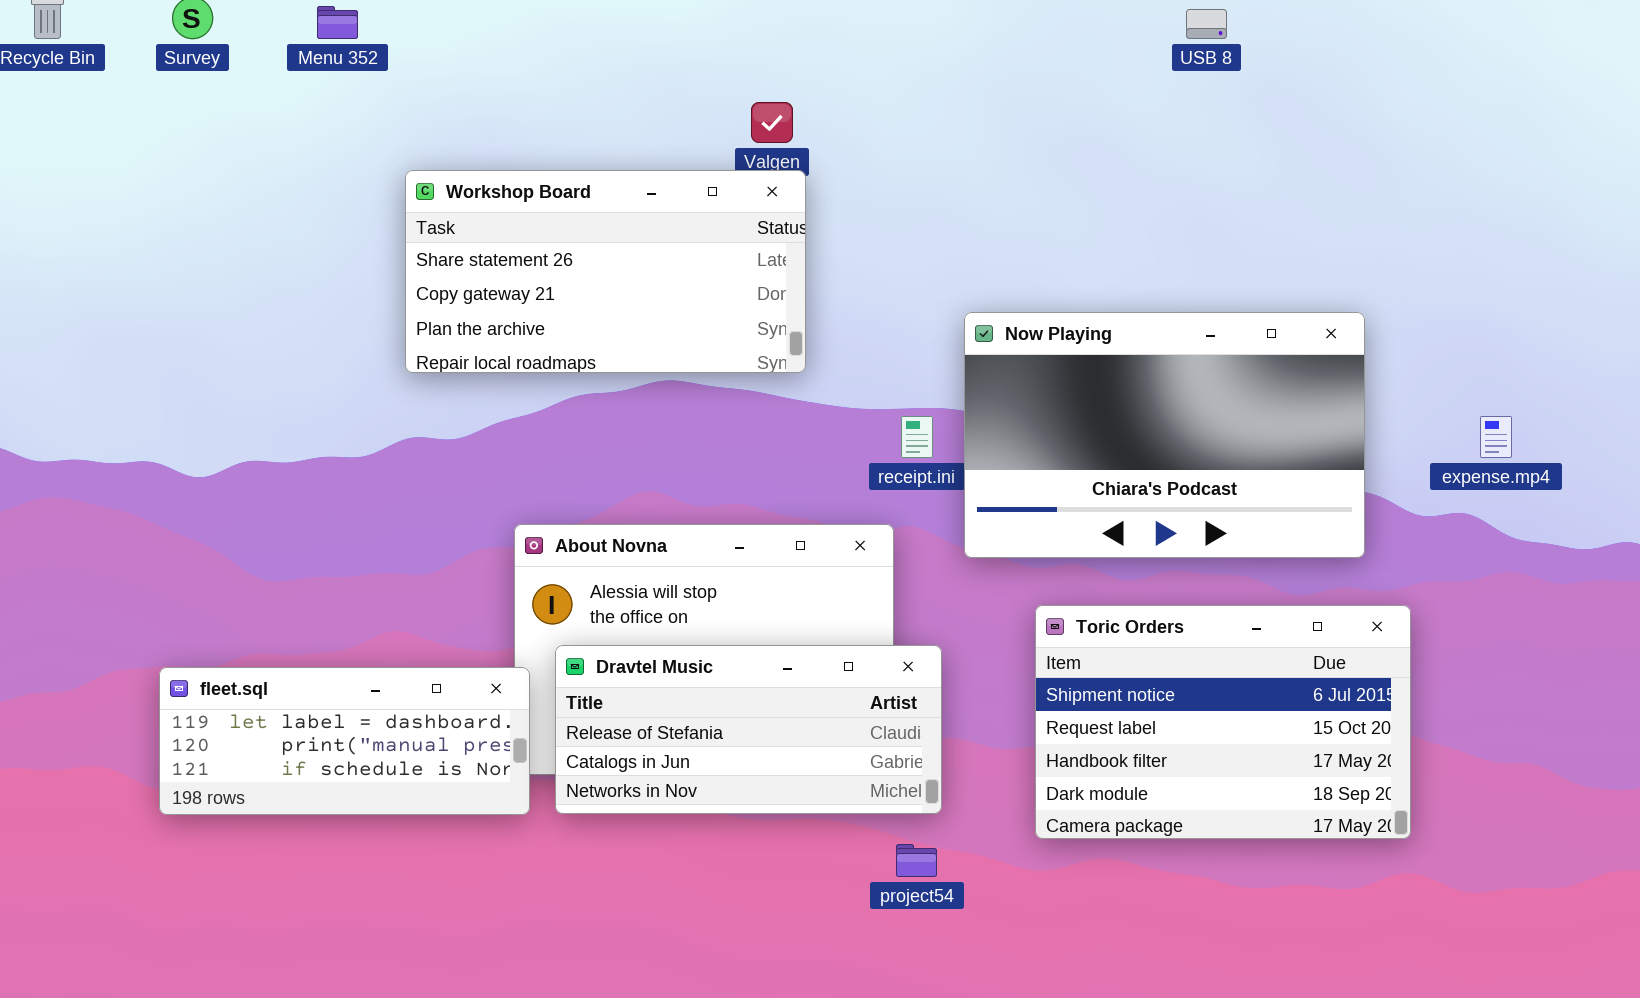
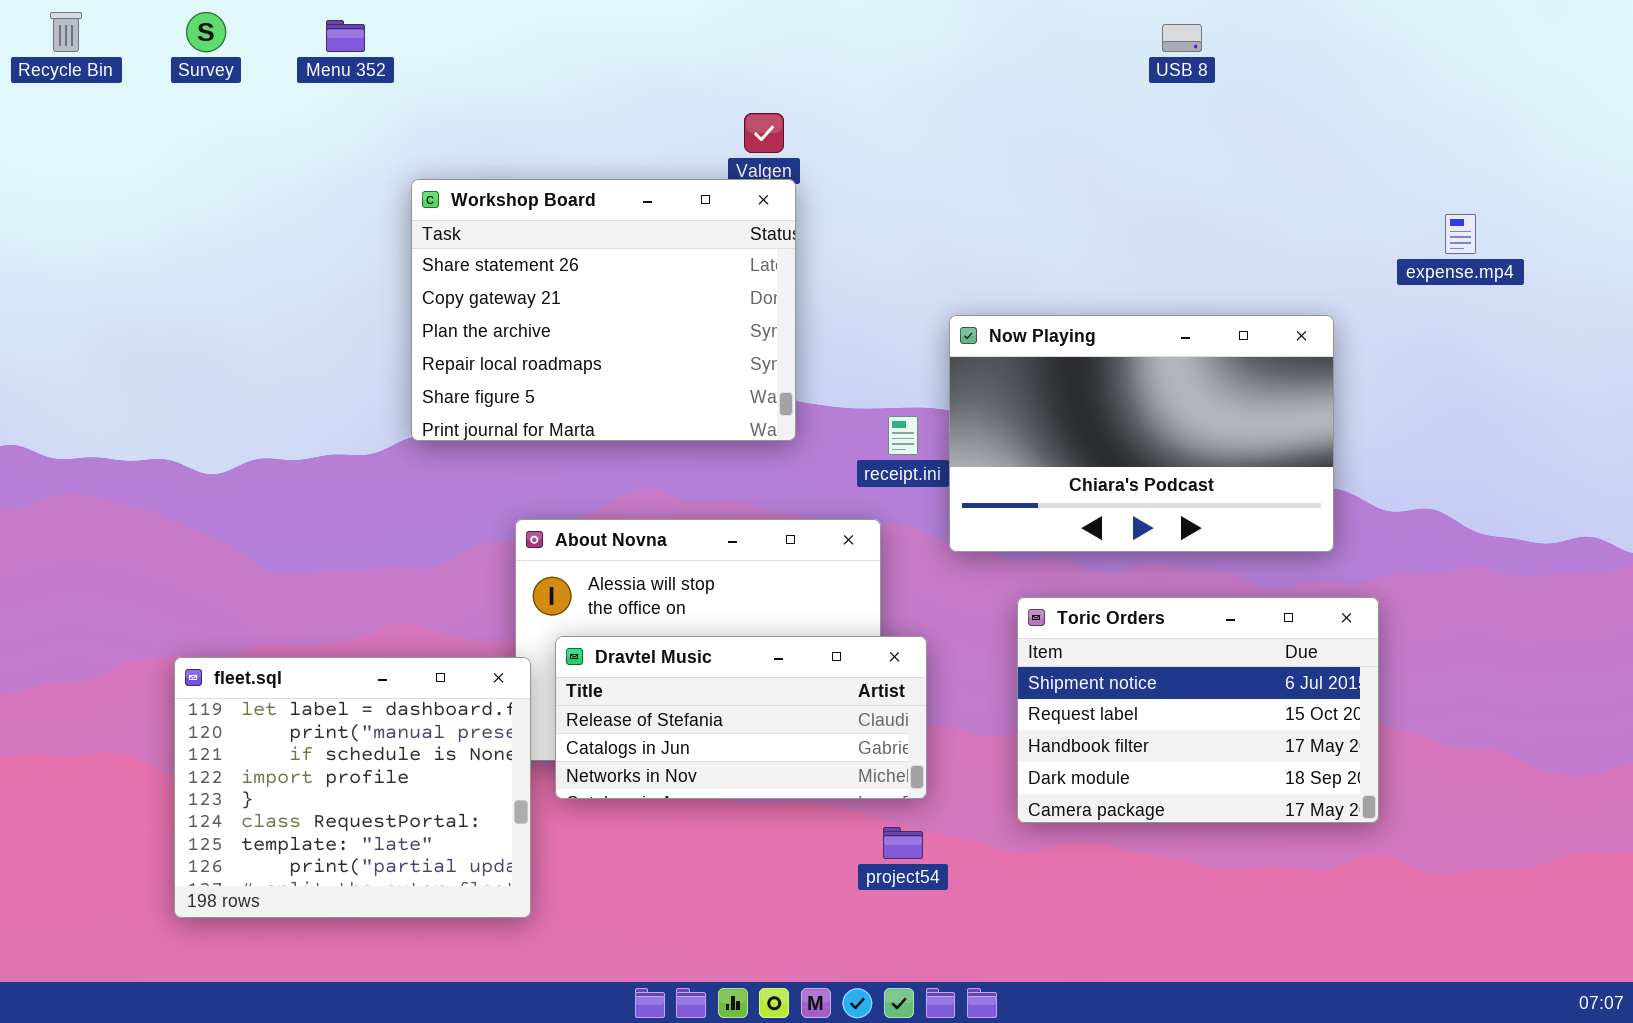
Workshop Board: [405,170,806,373] -> [411,179,796,441], resized
expense.mp4: [1480,416,1512,458] -> [1445,214,1476,254], moved
fleet.sql: [159,667,530,815] -> [174,657,531,918], resized

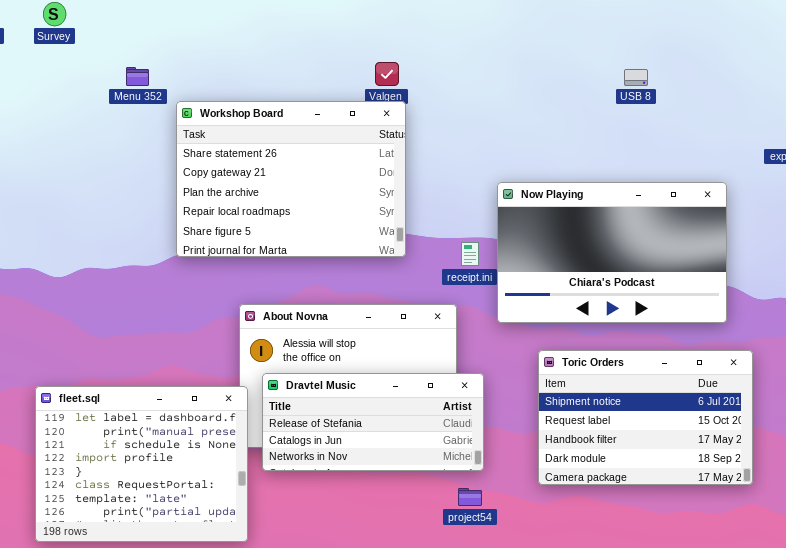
Menu 352: [326,20,365,52] -> [126,67,149,86], moved
USB 8: [1162,24,1202,52] -> [624,69,648,86], moved

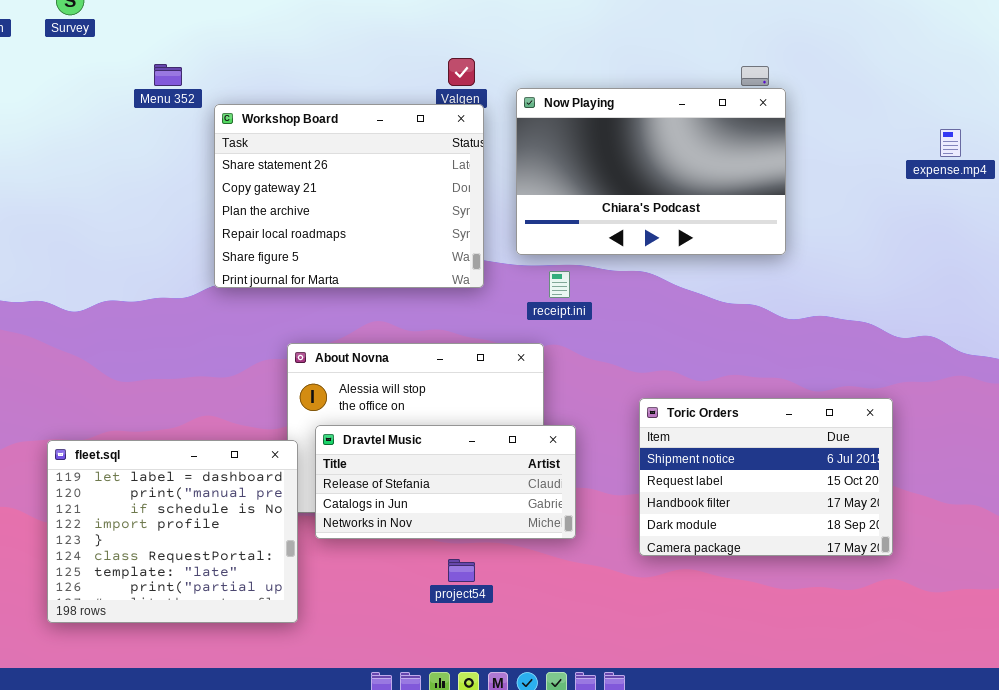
Now Playing: [497,182,727,323] -> [516,88,786,255], moved
project54: [458,488,482,506] -> [448,559,475,582], moved

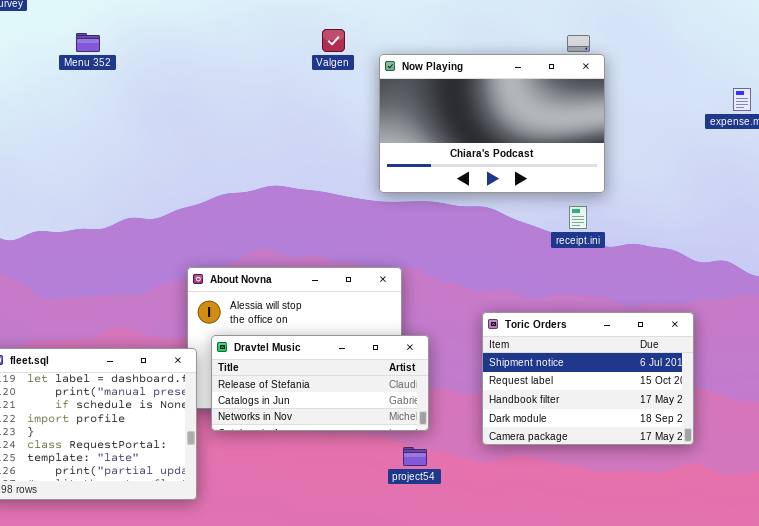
Workshop Board: [214,104,484,288] -> none, closed
receipt.ini: [549,271,570,298] -> [569,206,587,229], moved
project54: [448,559,475,582] -> [403,447,427,466], moved

